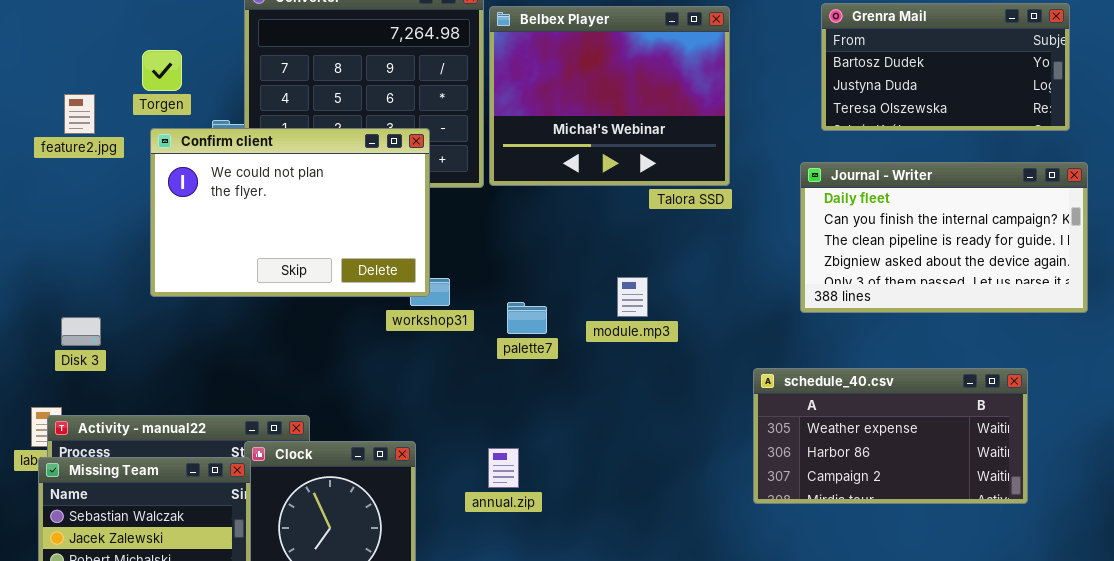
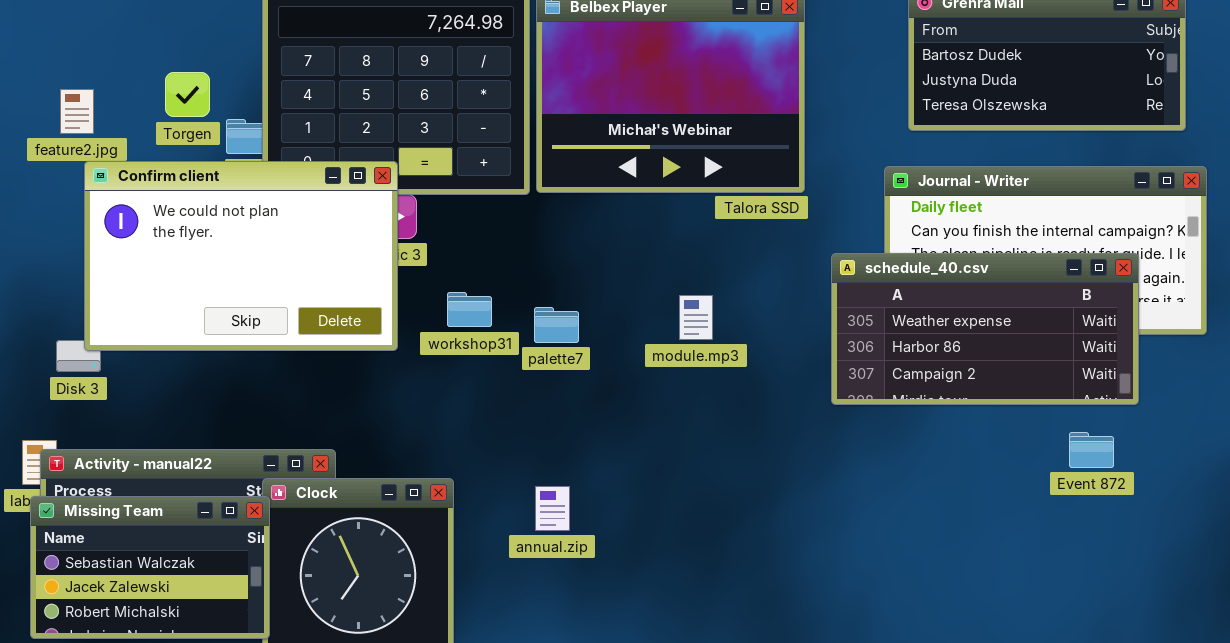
Torgen: [142,50,182,91] -> [165,72,210,117], moved
Confirm client: [150,128,430,297] -> [84,161,398,351], moved
palette7: [507,302,547,334] -> [534,307,579,343], moved
schedule_40.csv: [753,368,1028,504] -> [831,253,1139,405], moved

